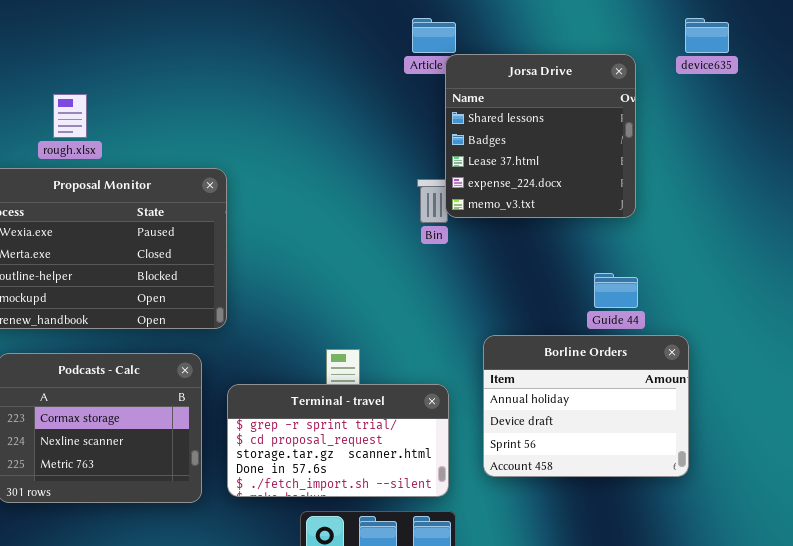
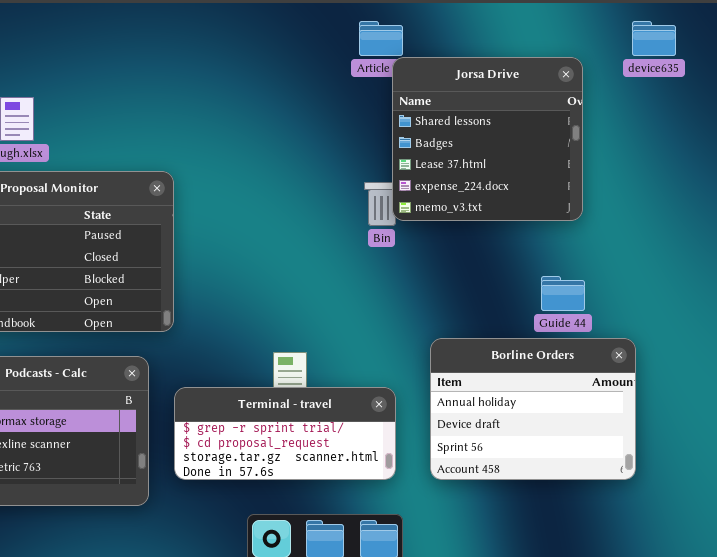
Terminal - travel: [227,384,449,497] -> [174,387,396,480], resized

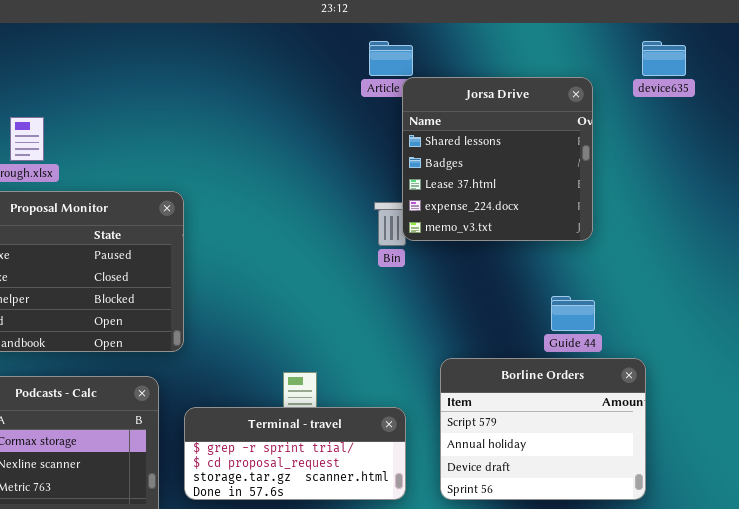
Borline Orders: [430,338,636,480] -> [440,358,646,500], scrolled up 1 row

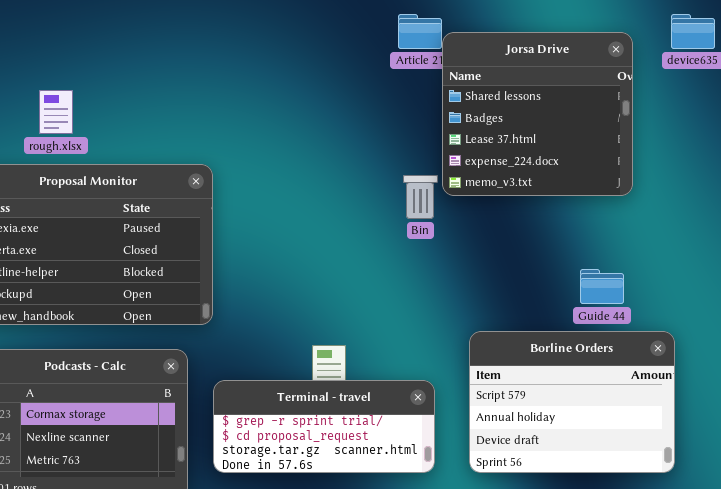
Jorsa Drive: [402,77,593,241] -> [442,32,633,196], moved

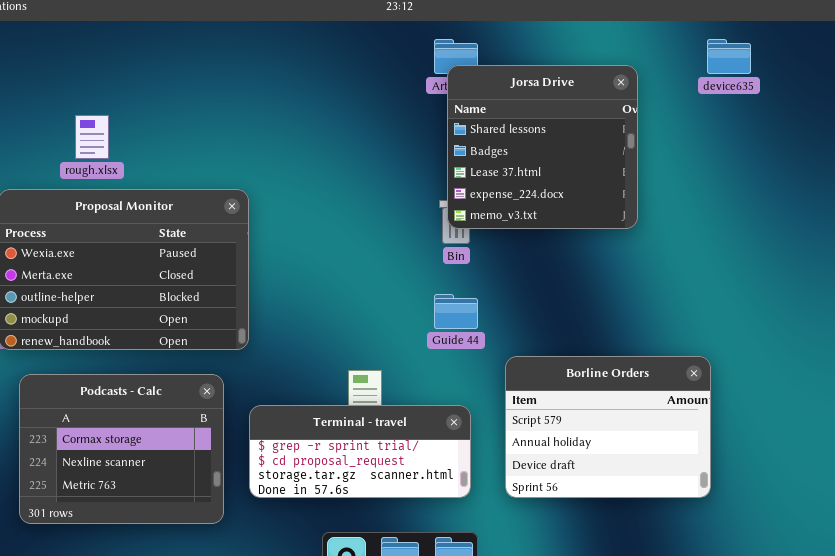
Jorsa Drive: [442,32,633,196] -> [447,65,638,229], moved
Guide 44: [580,269,624,304] -> [434,294,478,329], moved

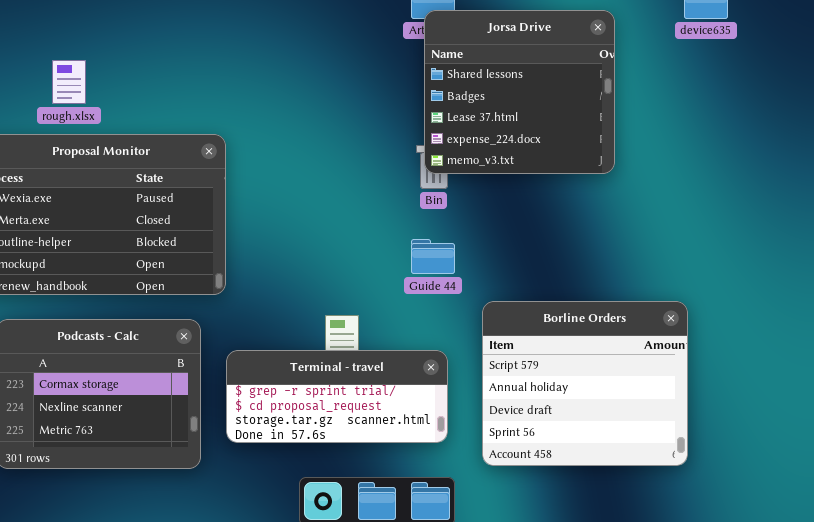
Borline Orders: [505,356,711,498] -> [482,301,688,466], resized

